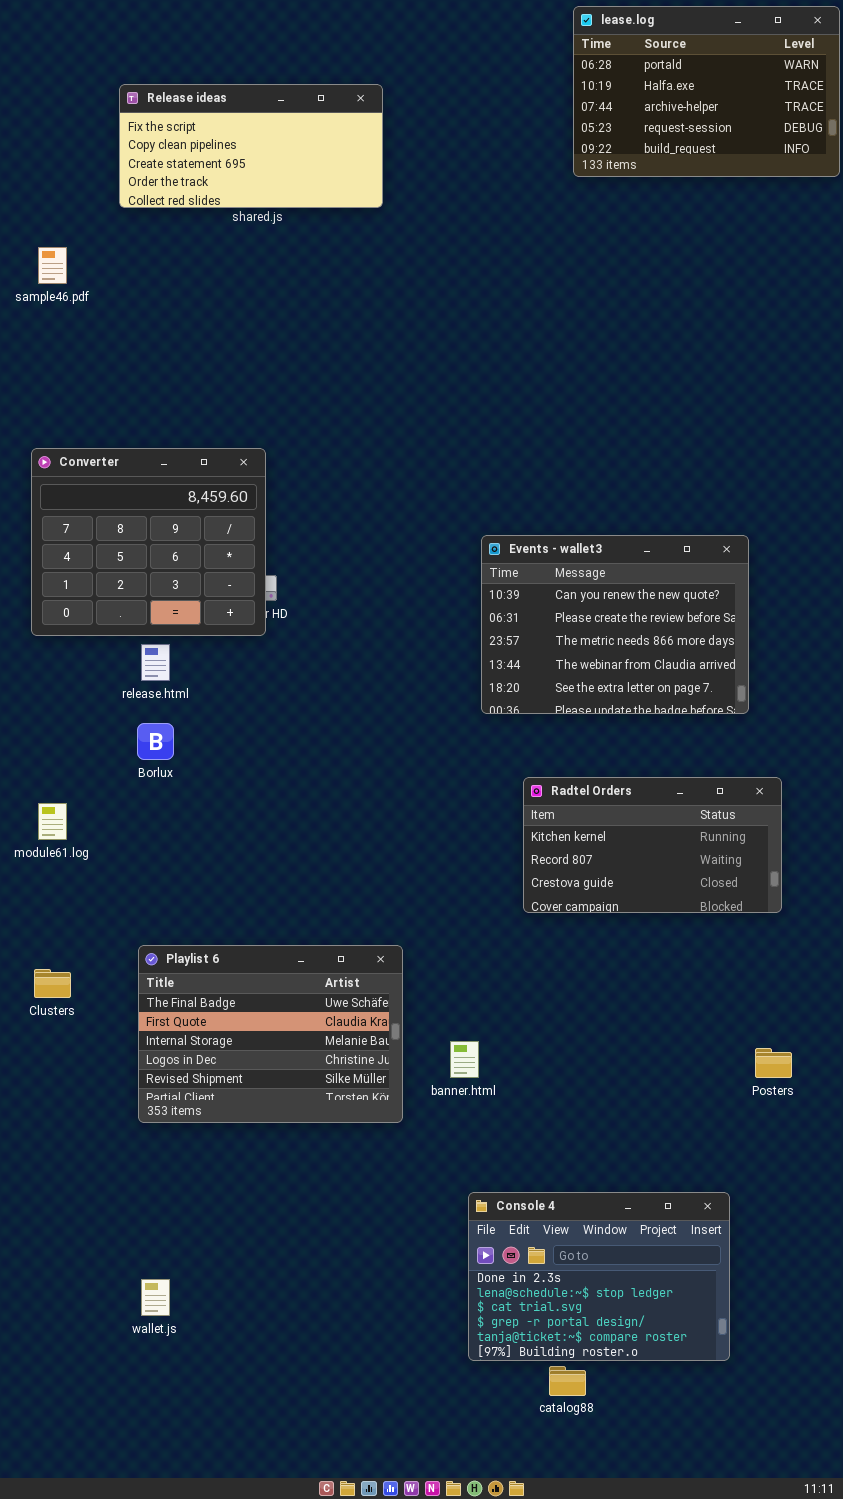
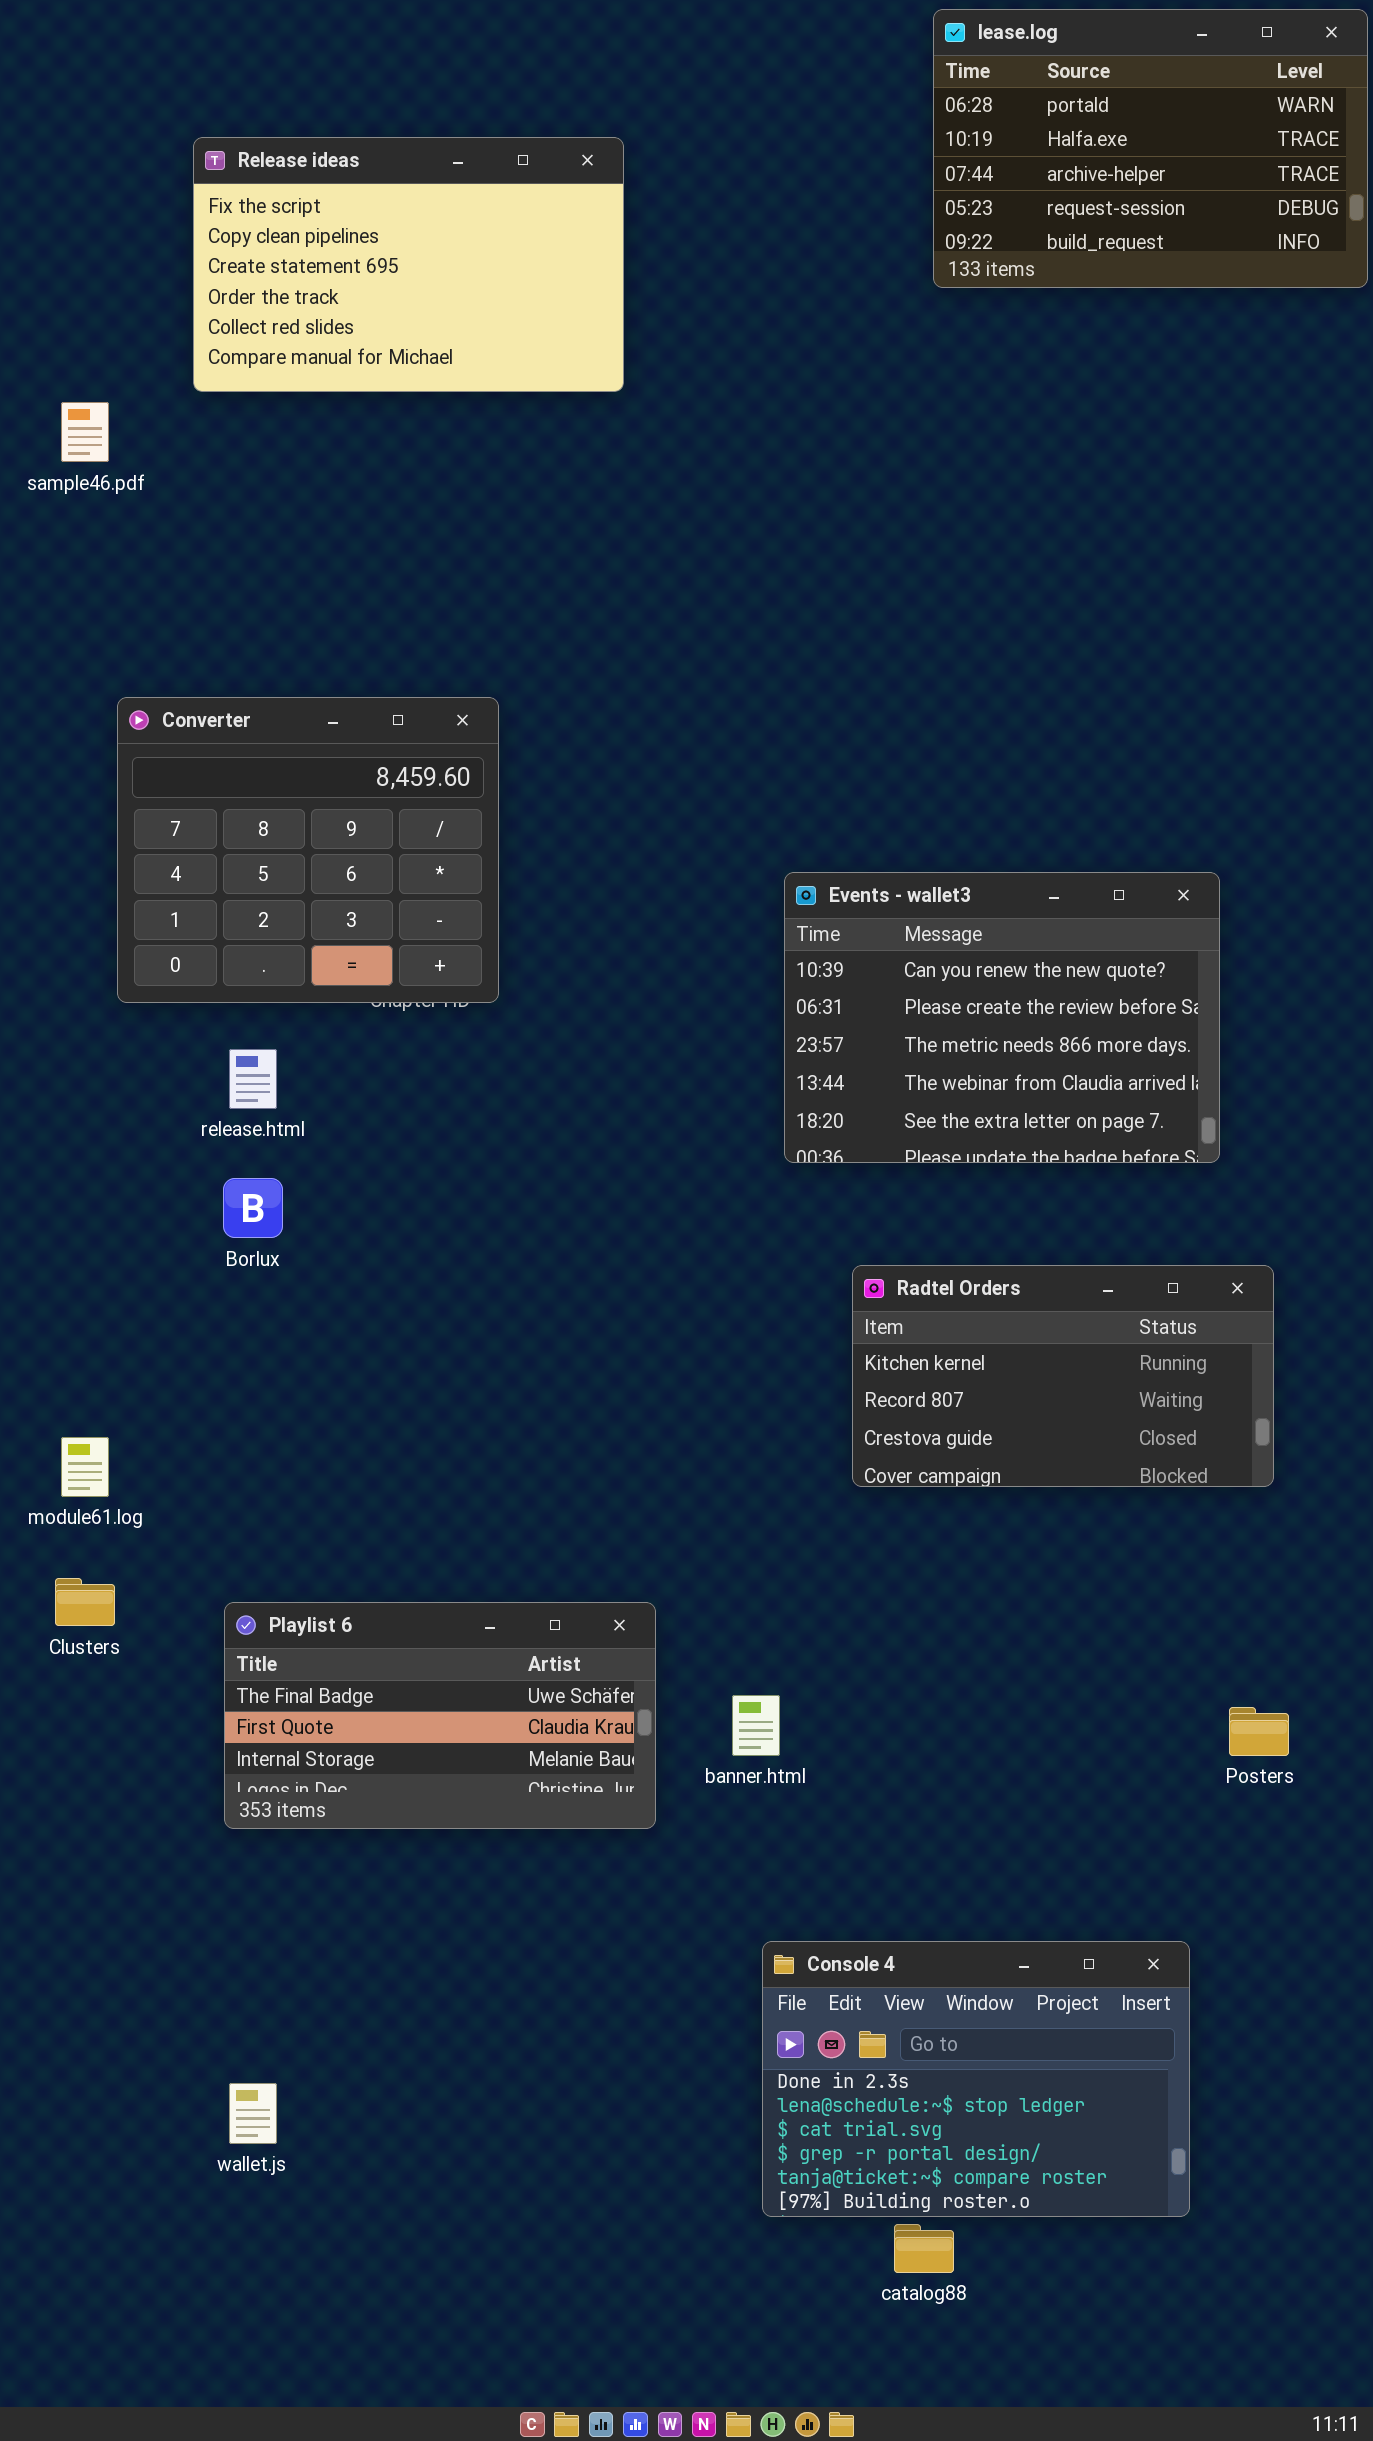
Release ideas: [119,84,383,208] -> [193,137,624,392], resized
Converter: [31,448,266,636] -> [117,697,499,1003], moved
module61.log: [38,803,67,840] -> [61,1437,109,1497], moved
Playlist 6: [138,945,403,1123] -> [224,1602,656,1829], resized

